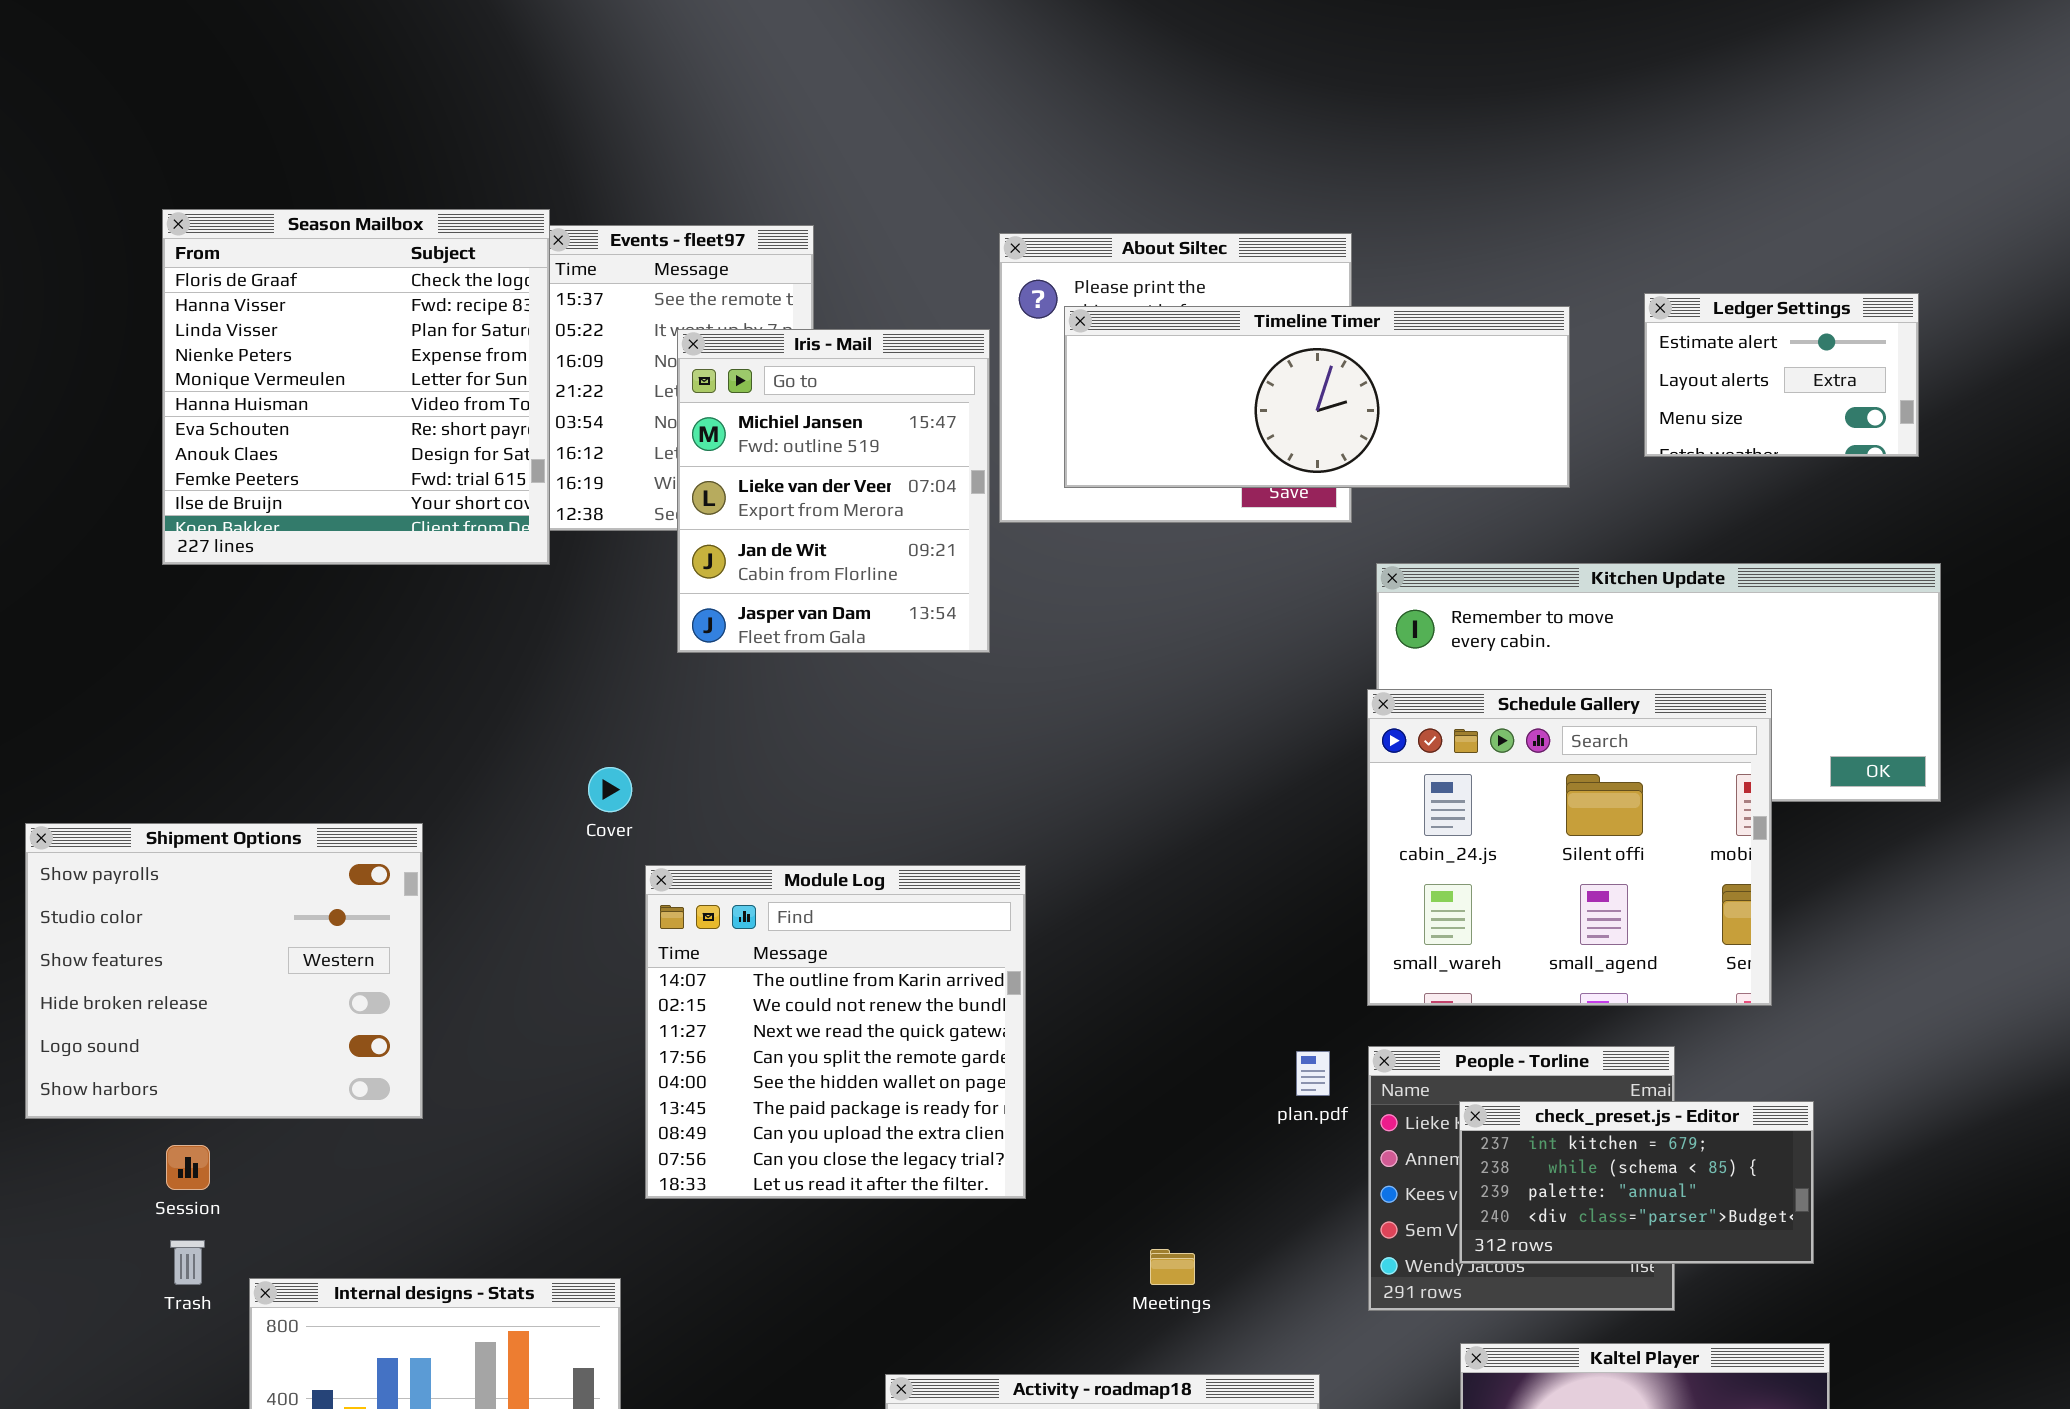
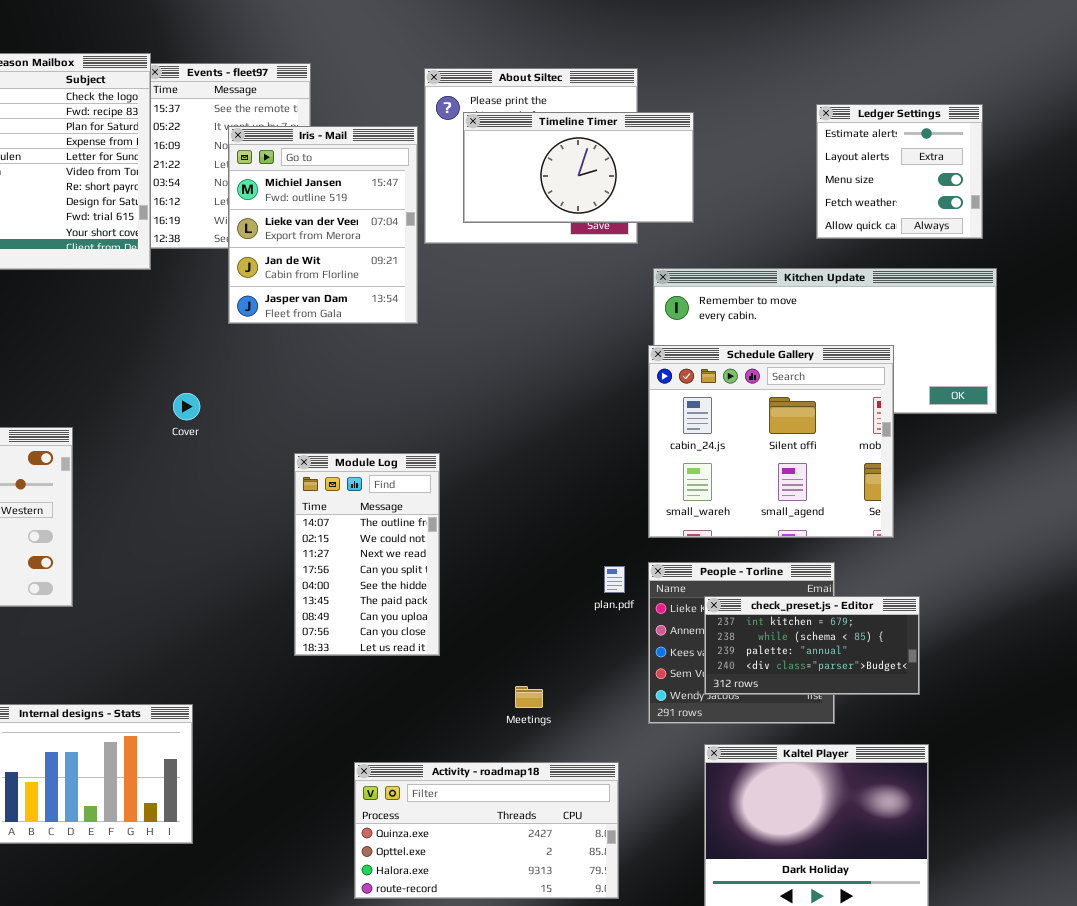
Ledger Settings: [1644,293,1919,457] -> [816,104,983,239], resized
Timeline Timer: [1064,306,1570,488] -> [463,112,694,223], resized
Module Log: [645,865,1026,1199] -> [294,453,440,656], resized

